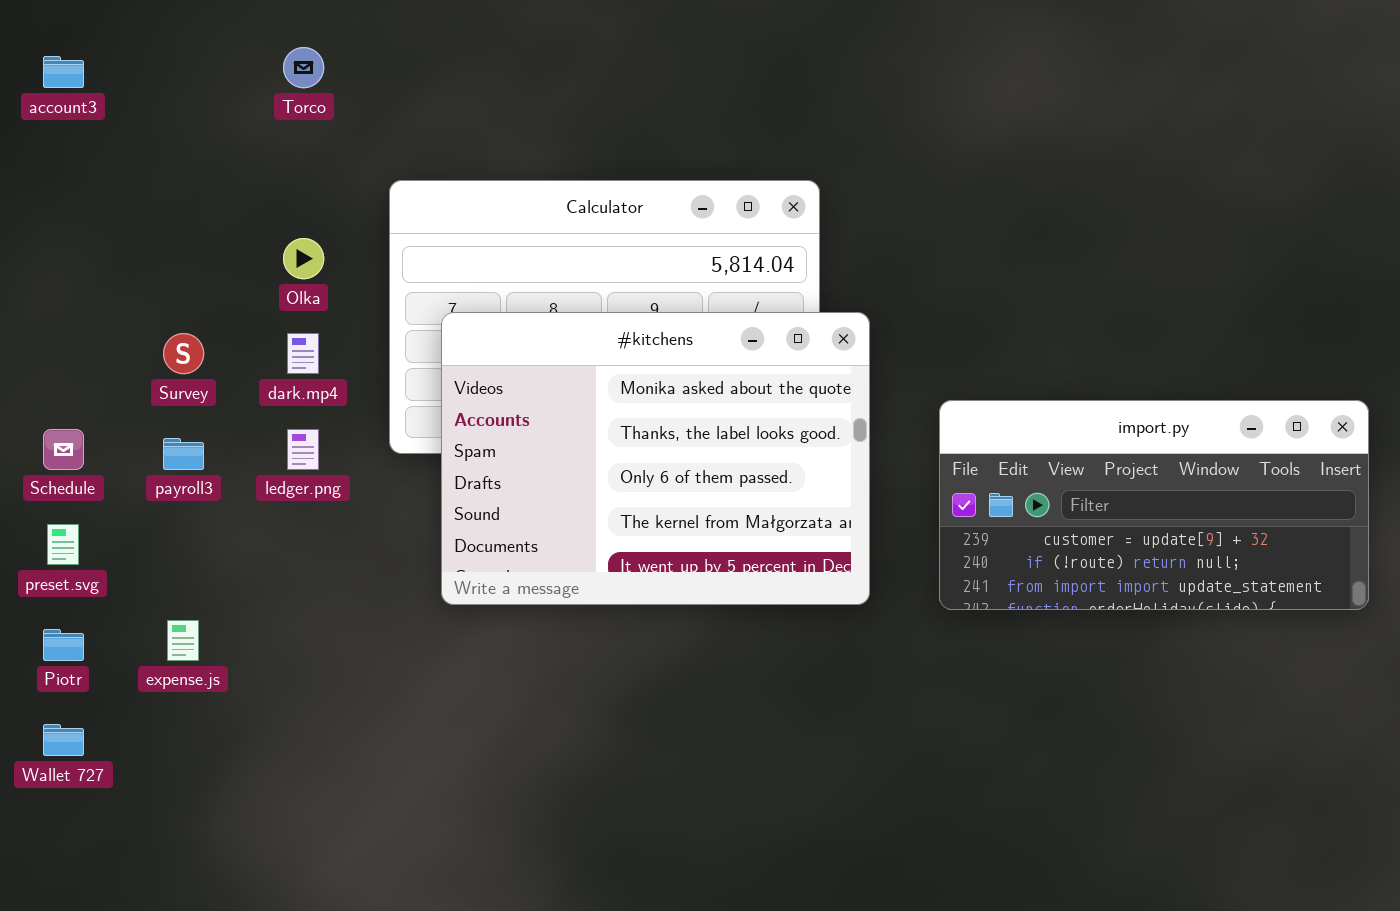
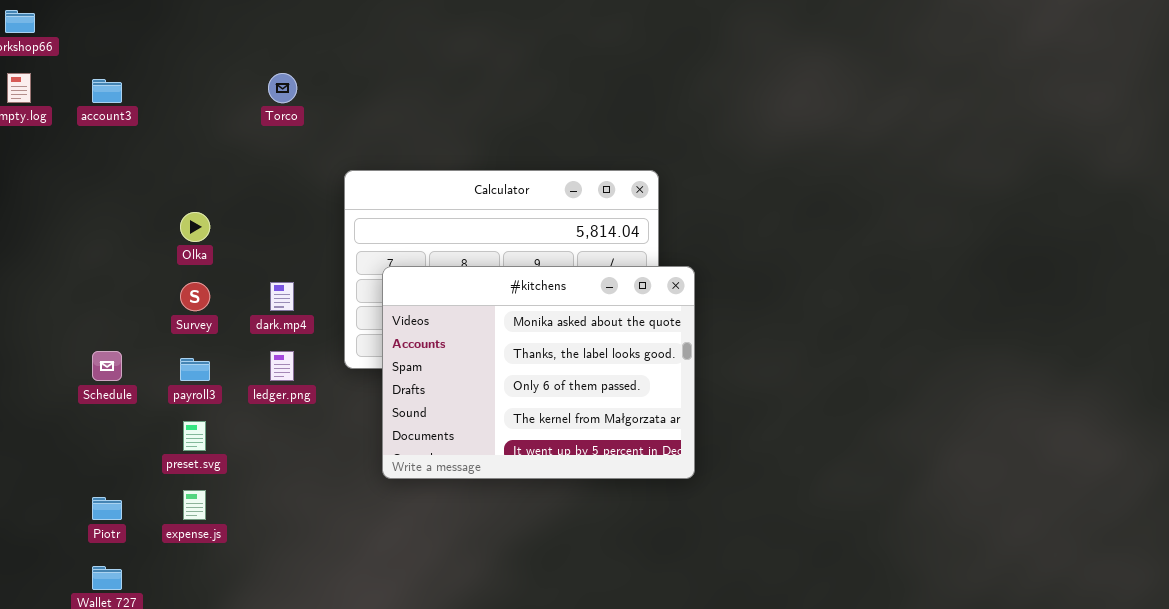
Olka: [283,238,324,279] -> [180,212,210,242], moved
import.py: [939,400,1369,610] -> none, closed
preset.svg: [47,524,79,565] -> [183,421,206,451], moved

